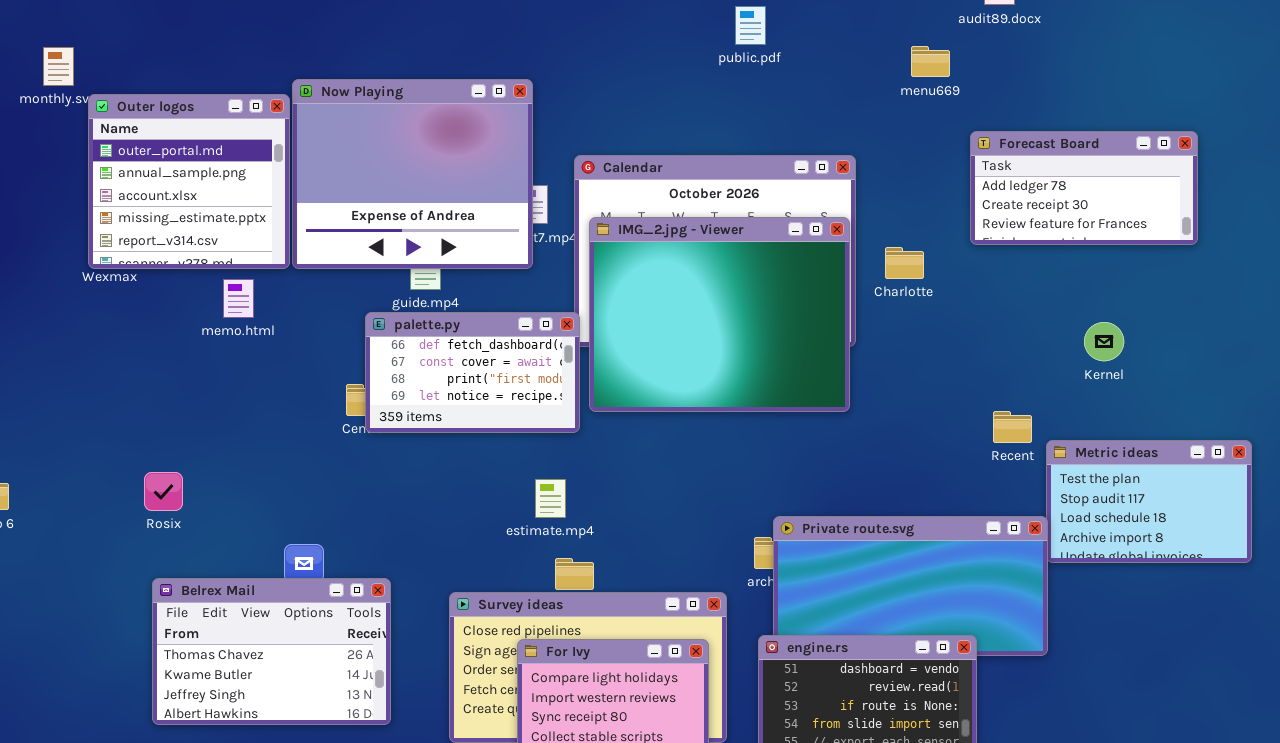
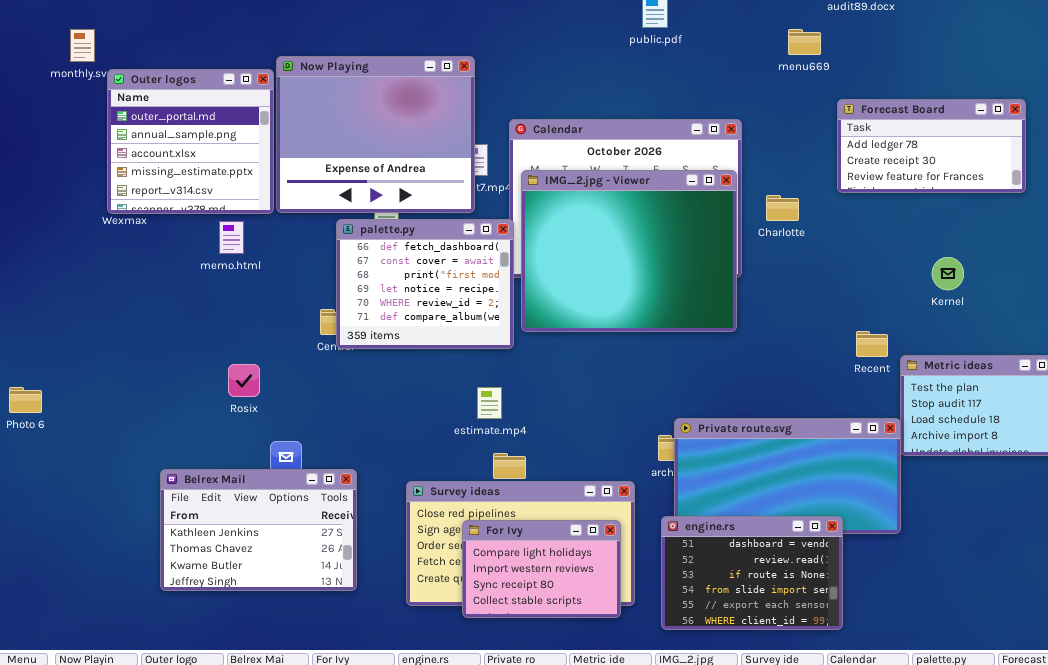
palette.py: [365,312,580,433] -> [336,219,514,349], resized
Rosix: [144,472,183,511] -> [228,364,260,397], moved
Belrex Mail: [152,578,391,725] -> [160,469,357,591], scrolled up 1 row

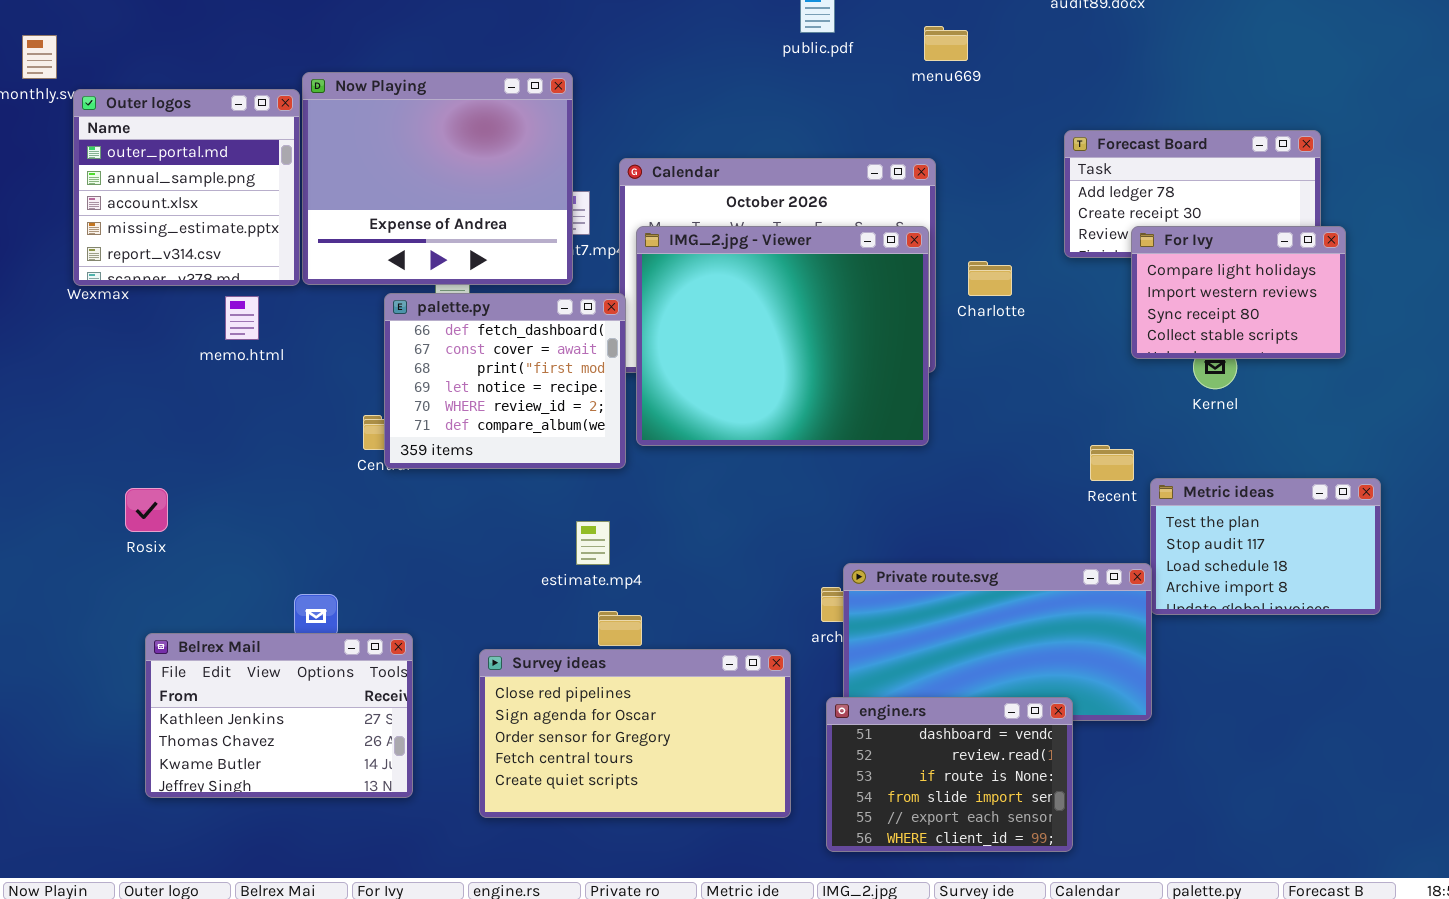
menu669: [788,29,821,55] -> [924,26,968,61], moved
Rosix: [228,364,260,397] -> [125,488,168,532], moved
For Ivy: [462,520,621,618] -> [1131,226,1346,359], moved

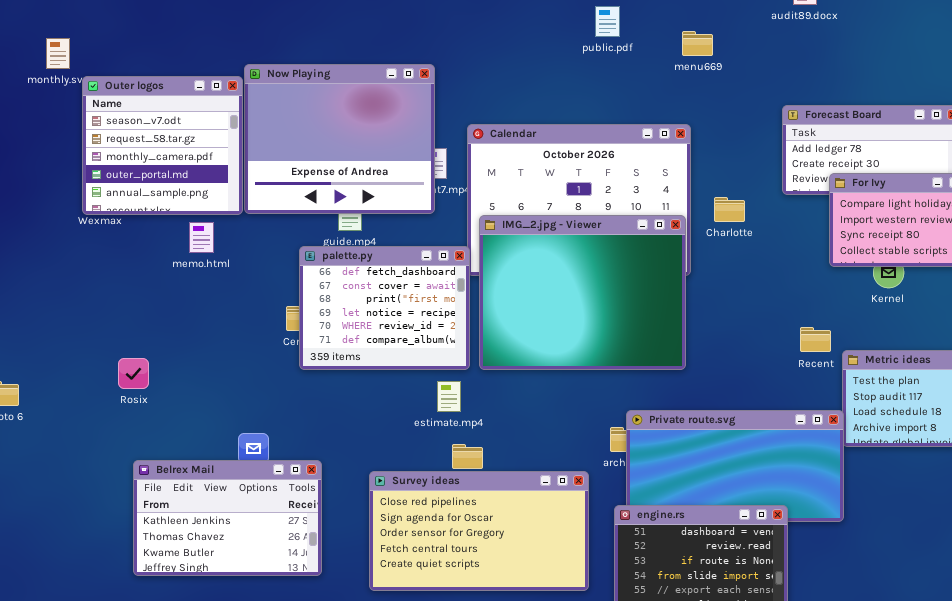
Outer logos: [73,89,300,286] -> [82,76,243,215], scrolled up 3 rows
IMG_2.jpg - Viewer: [636,226,929,446] -> [479,215,686,370], moved
palette.py: [384,293,626,469] -> [299,246,470,370], moved

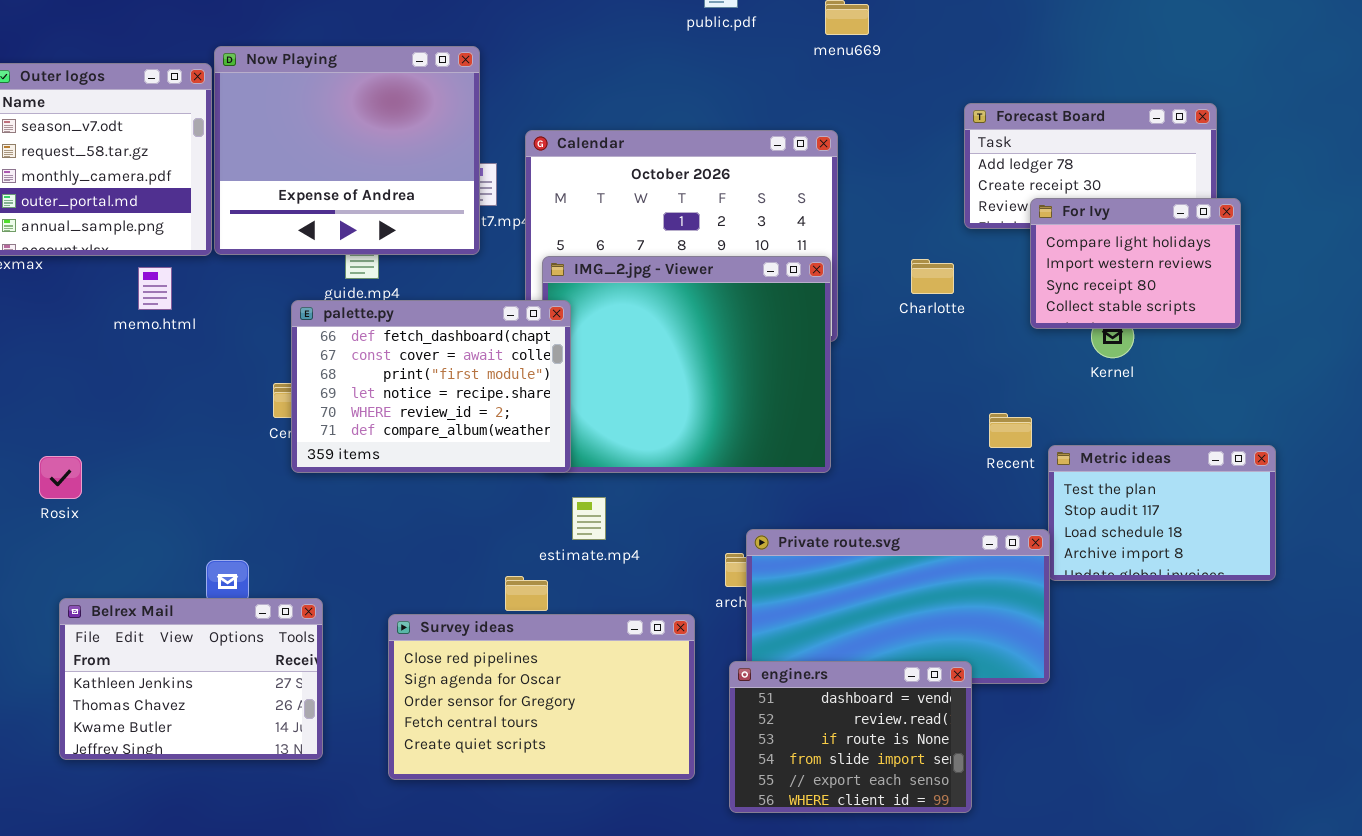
Charlotte: [714,197,745,222] -> [911,259,954,294], moved
palette.py: [299,246,470,370] -> [291,300,571,473], resized
estimate.mp4: [437,381,461,412] -> [572,497,606,540], moved

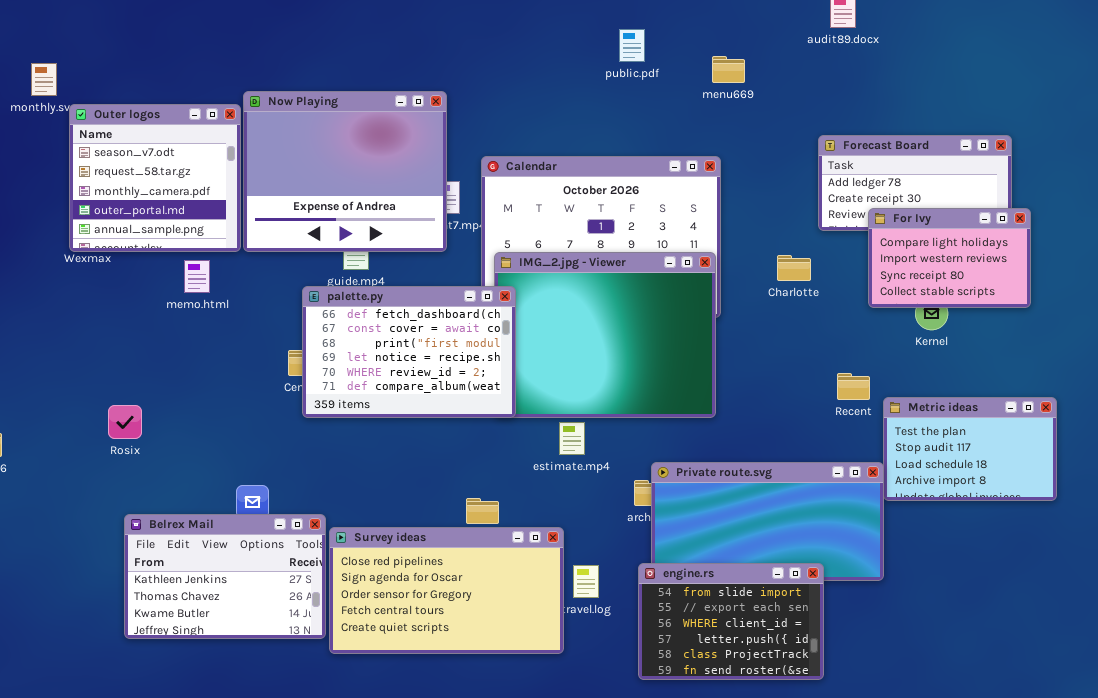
estimate.mp4: [572,497,606,540] -> [559,422,585,455], moved
Survey ideas: [388,614,695,780] -> [329,527,564,654], moved
engine.rs: [729,661,972,813] -> [638,563,824,680], scrolled down 3 rows

